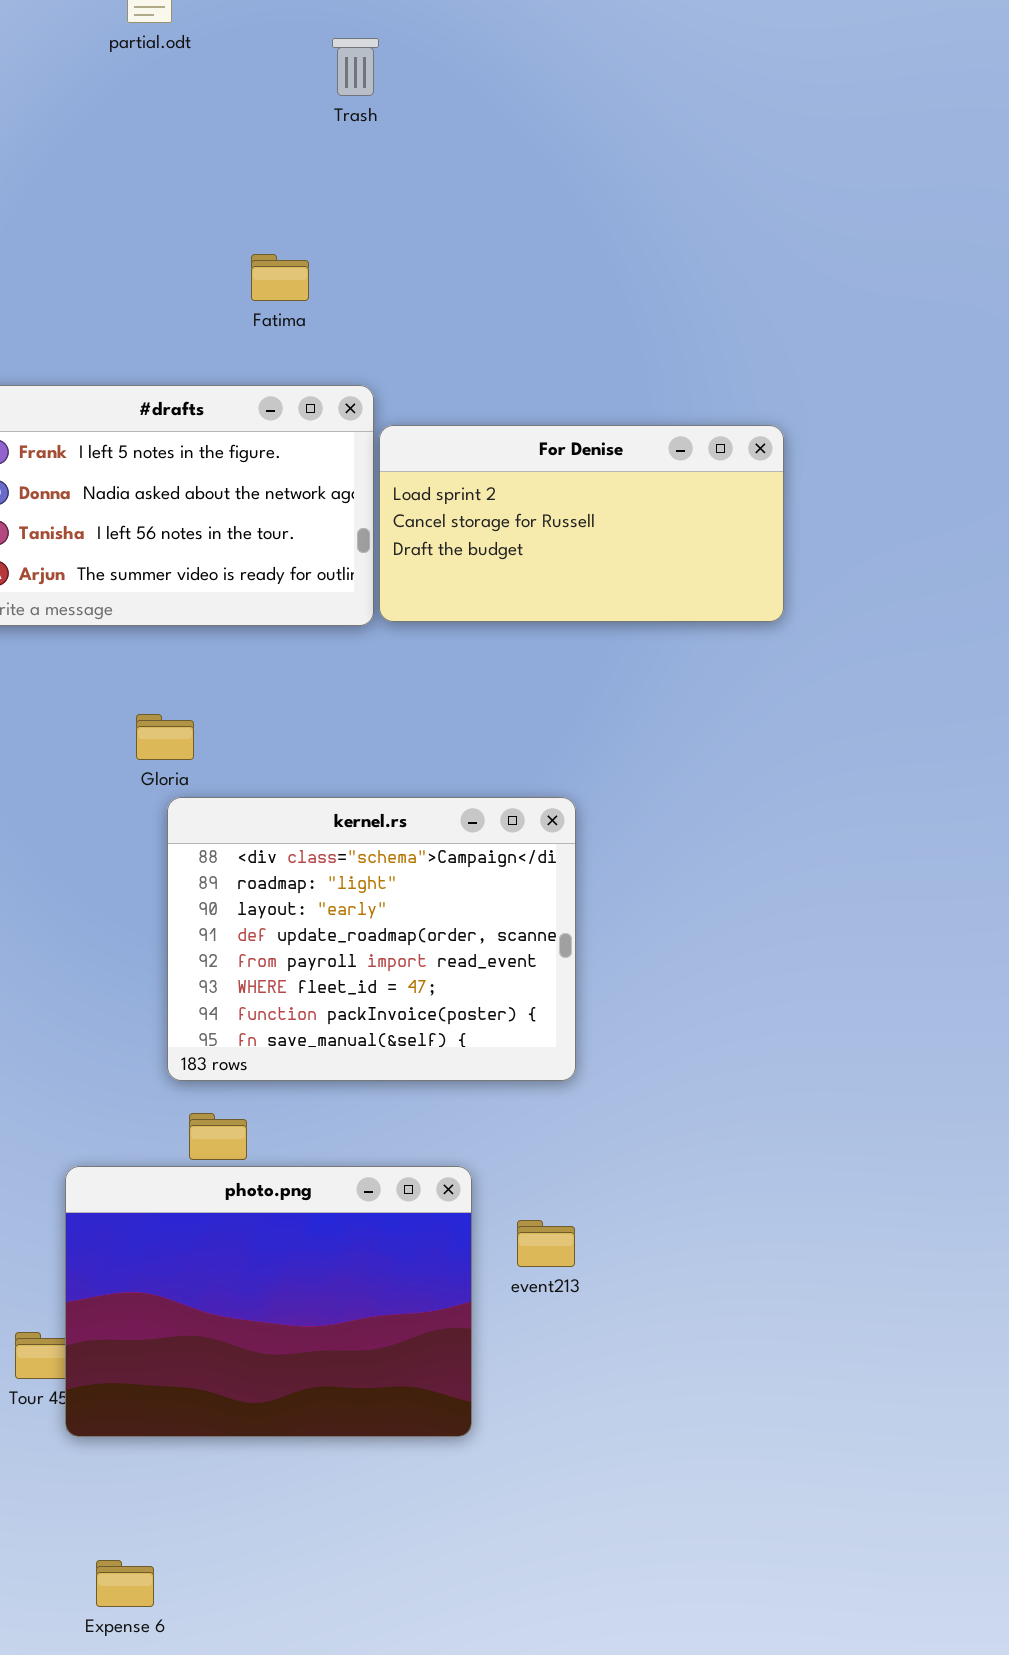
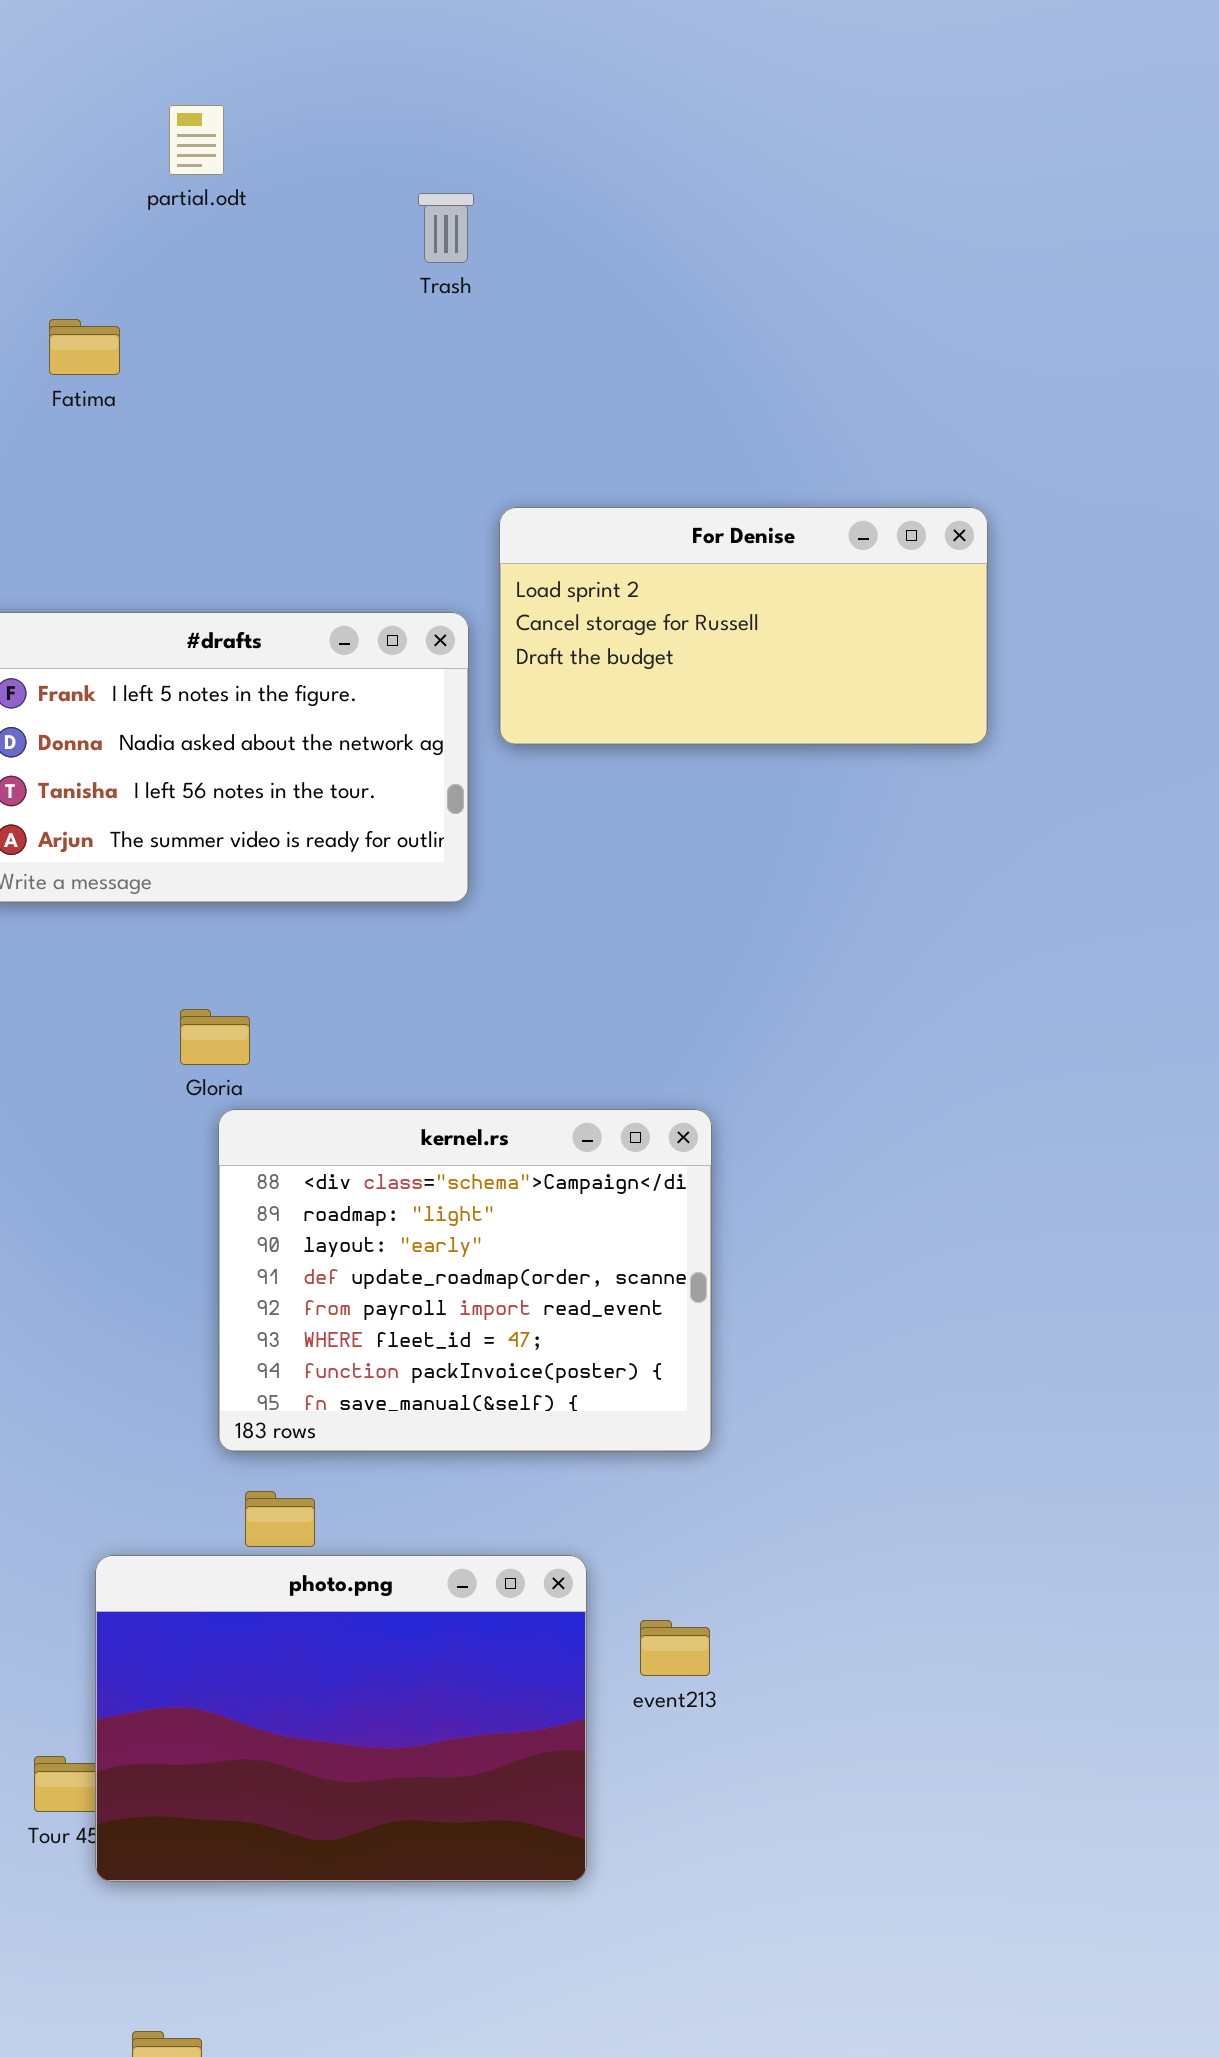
Fatima: [251,254,309,301] -> [49,319,120,375], moved
For Denise: [379,425,784,622] -> [499,507,988,745], moved

